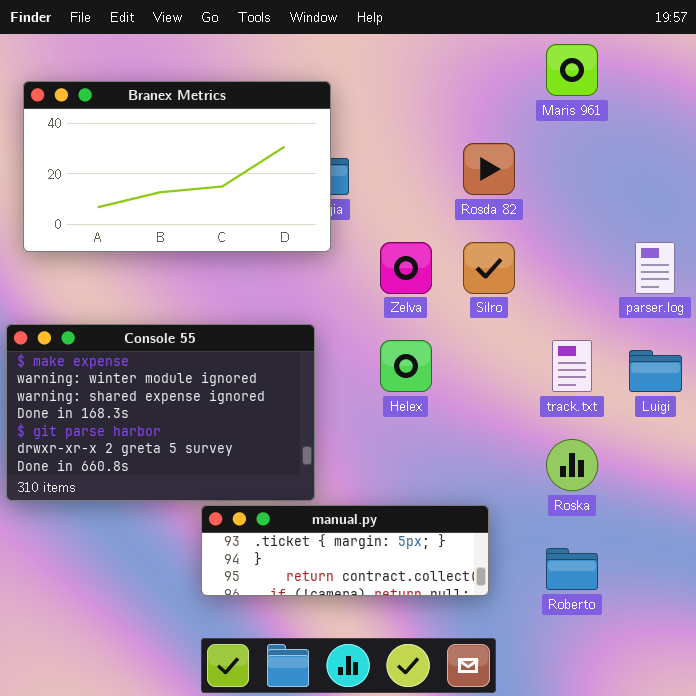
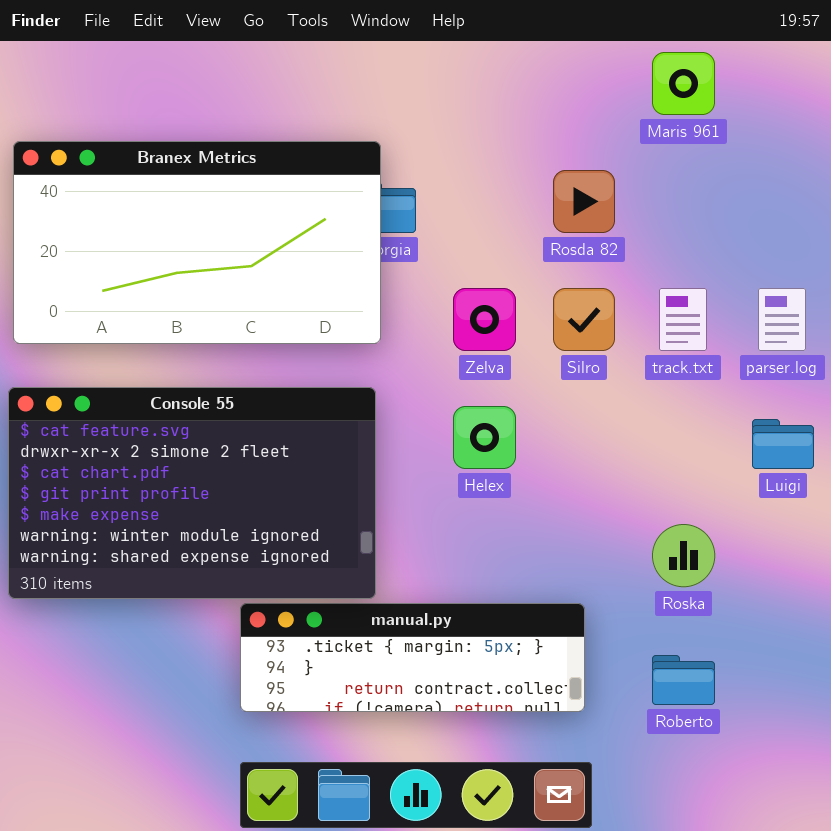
Branex Metrics: [23,81,331,252] -> [13,141,381,344], moved
Console 55: [6,324,315,501] -> [8,387,376,599], scrolled up 4 rows
track.txt: [552,340,592,392] -> [659,288,707,351], moved

